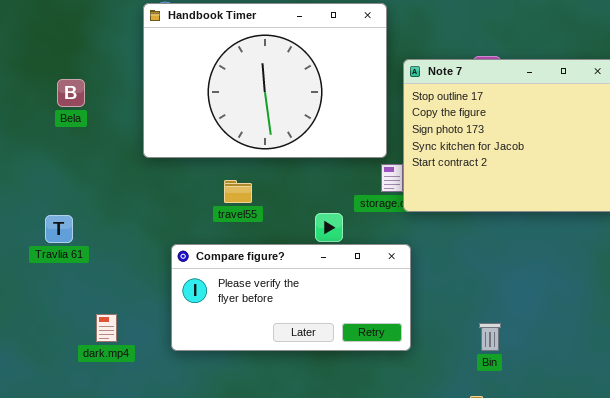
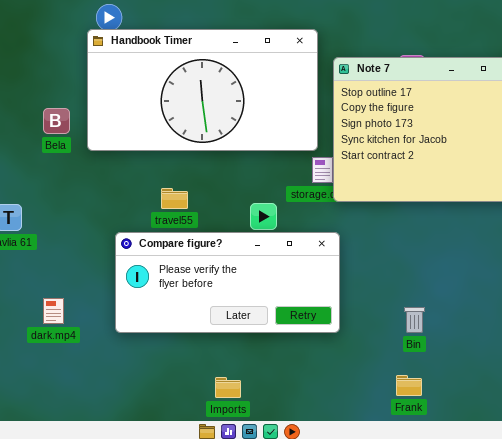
Handbook Timer: [143,3,387,158] -> [87,29,318,151], resized
Bela: [57,79,85,107] -> [43,108,70,134], moved
travel55: [224,180,252,203] -> [161,188,188,209], moved

